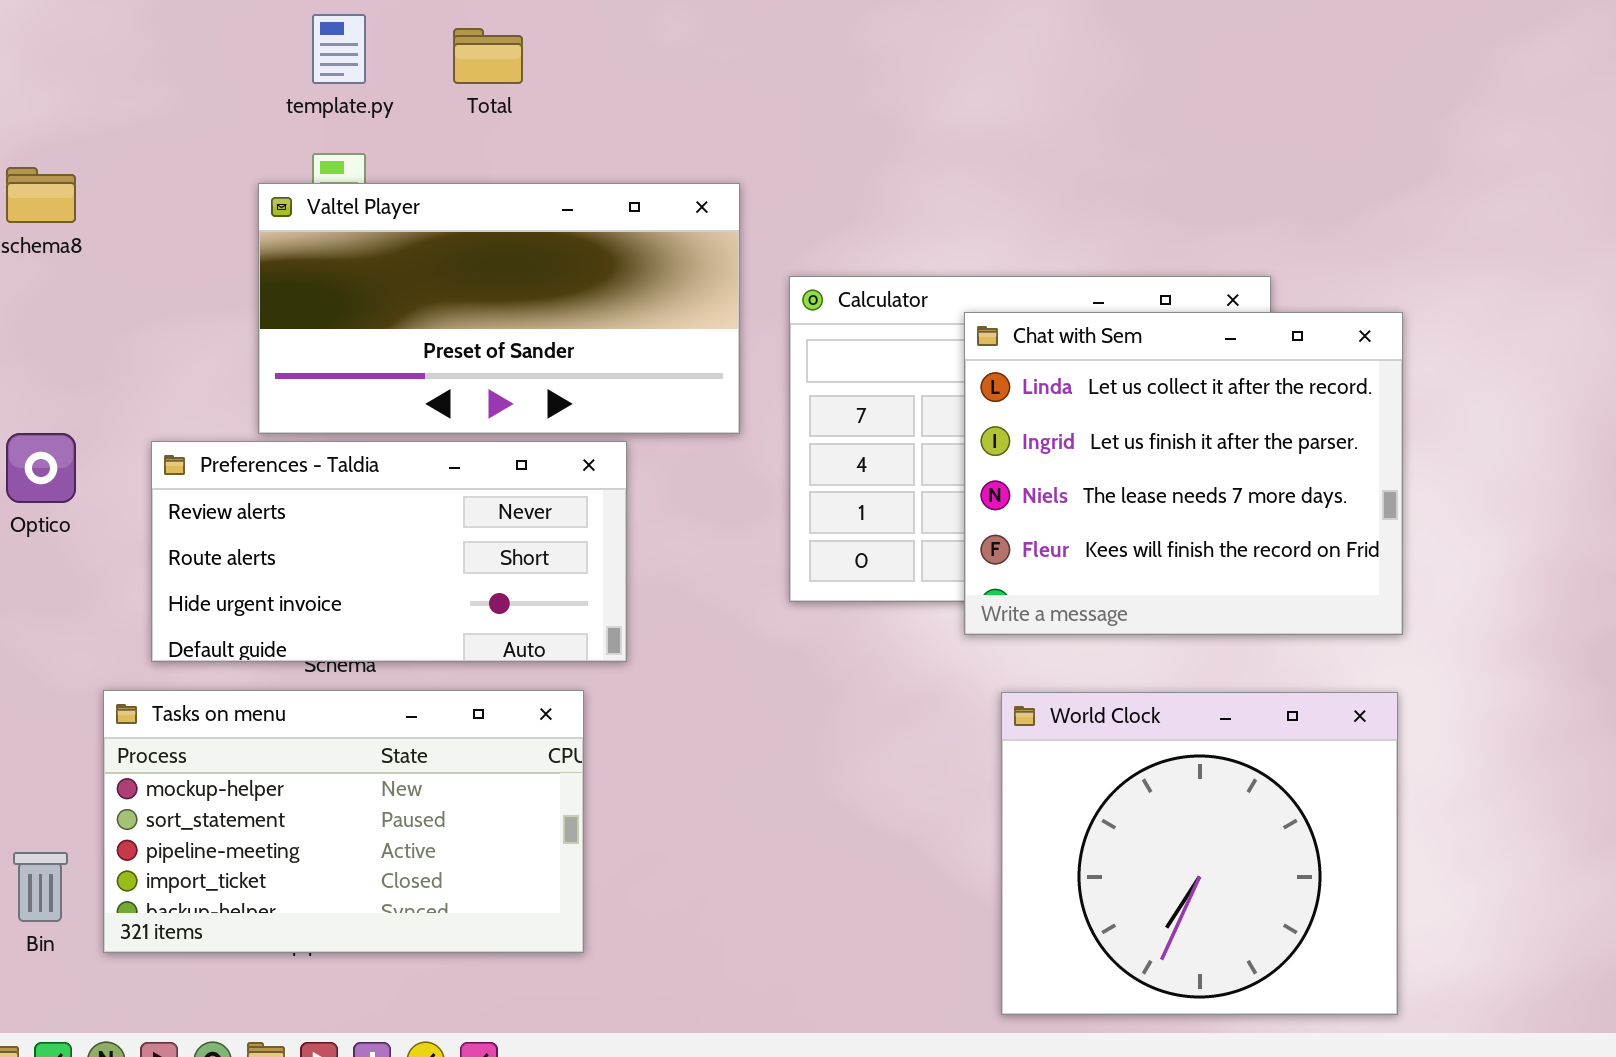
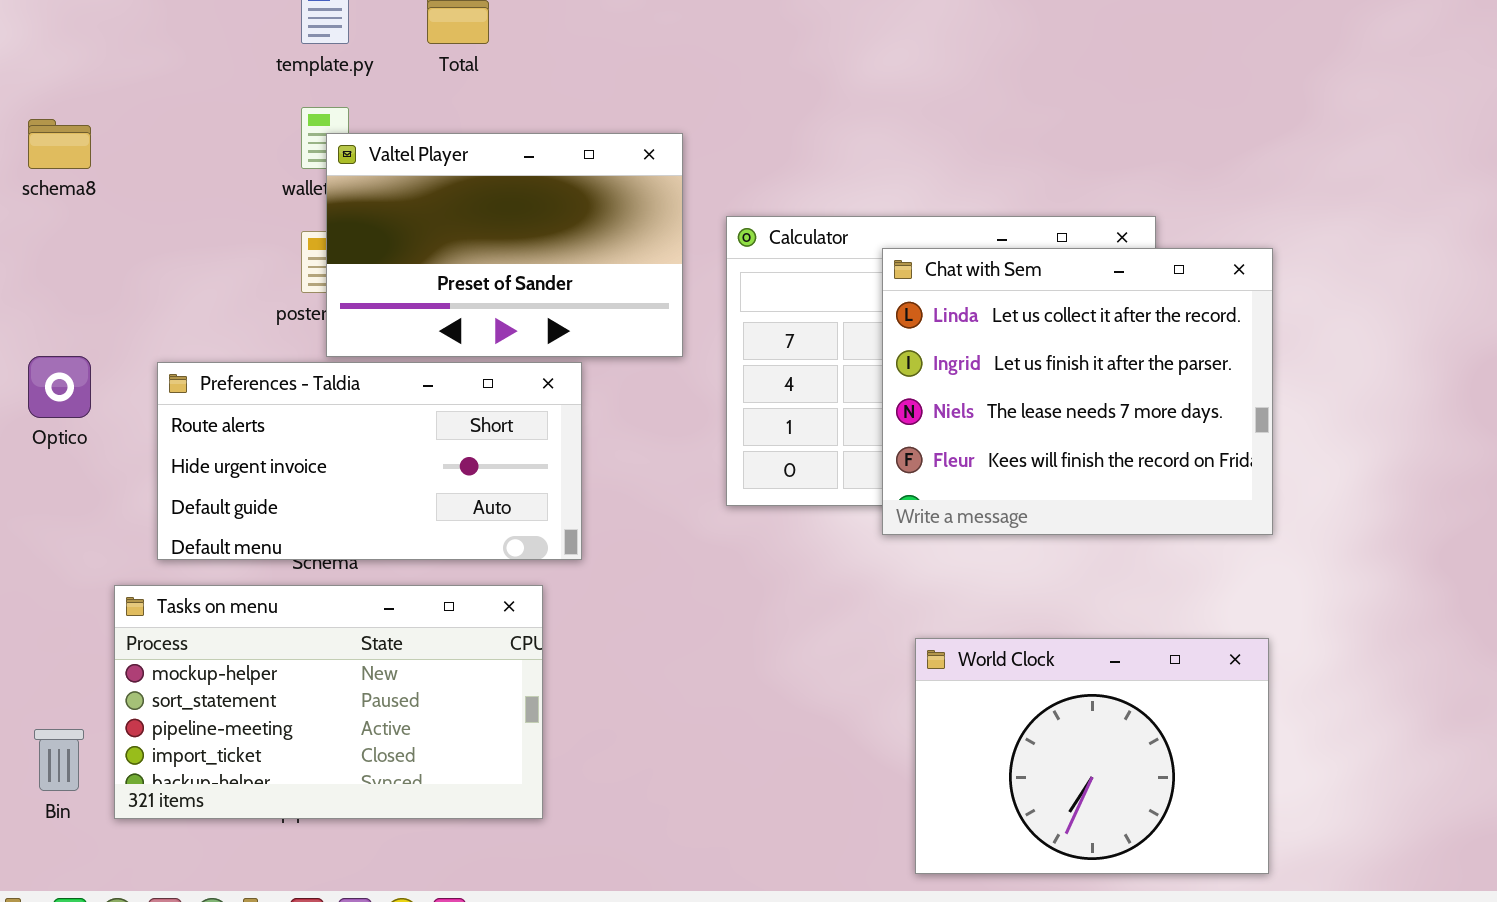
Valtel Player: [258,183,740,434] -> [326,133,683,357], resized
Preferences - Taldia: [151,441,627,662] -> [157,362,582,560], scrolled down 1 row
World Clock: [1001,692,1398,1015] -> [915,638,1269,874], resized

